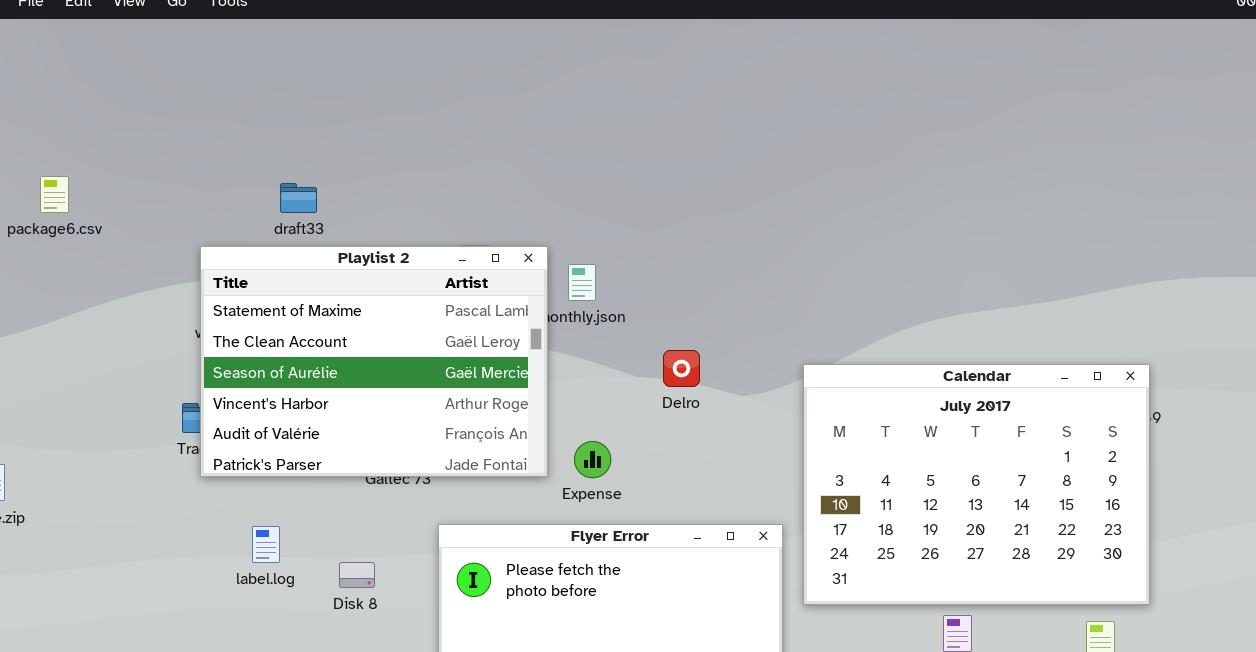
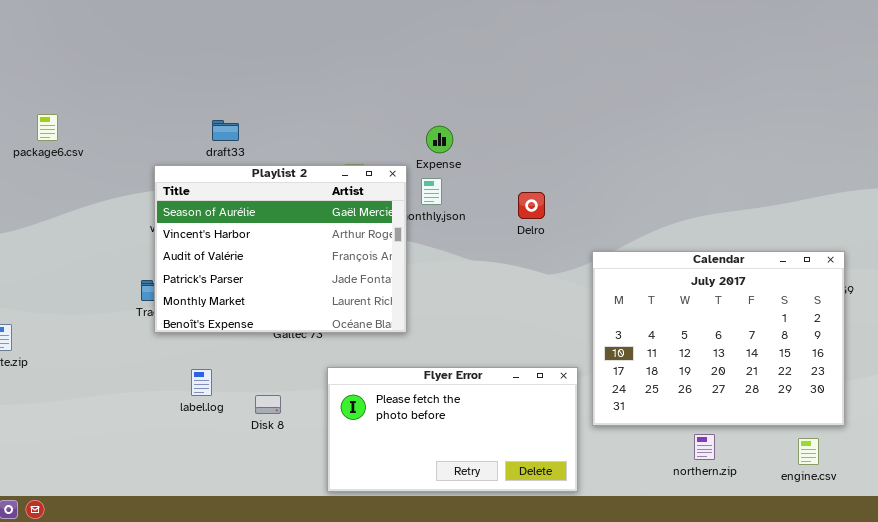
Playlist 2: [200,246,548,477] -> [154,165,407,333], scrolled down 2 rows
Delro: [663,350,700,387] -> [518,192,545,219], moved
Expense: [574,441,611,478] -> [426,126,453,153], moved

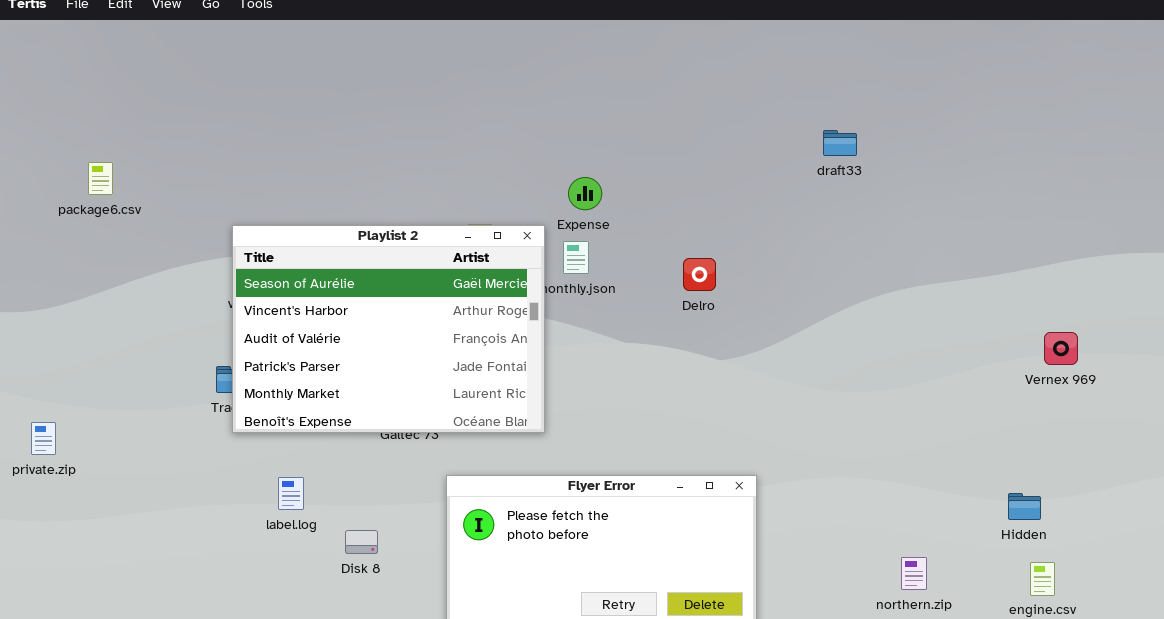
draft33: [212,120,239,141] -> [823,130,857,156], moved
Calendar: [592,251,845,426] -> none, closed
Disk 8: [255,395,281,414] -> [345,530,378,554], moved

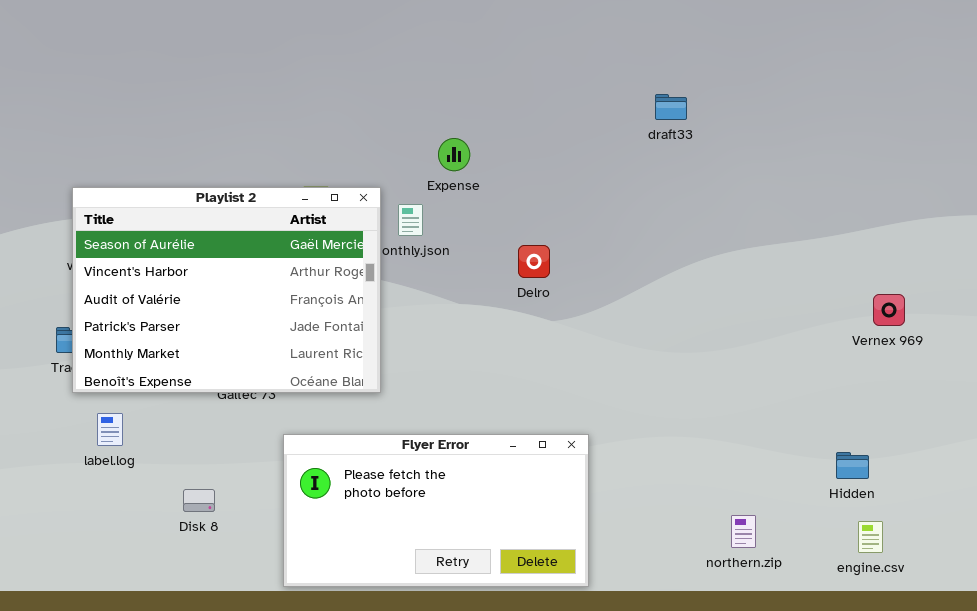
Expense: [568,177,602,210] -> [438,138,470,171], moved
Delro: [683,258,716,291] -> [518,245,550,278], moved
label.log: [278,477,304,510] -> [97,413,123,446], moved

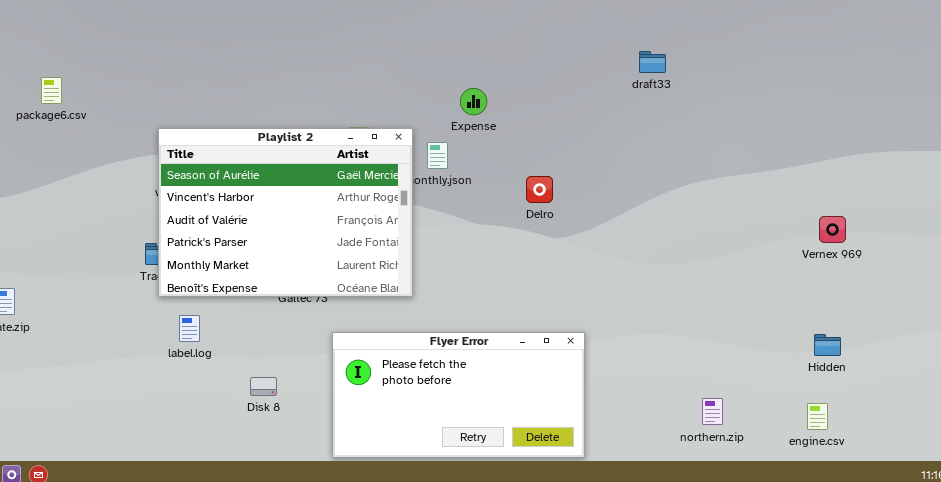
Hidden: [836,452,869,479] -> [814,334,841,356], moved

